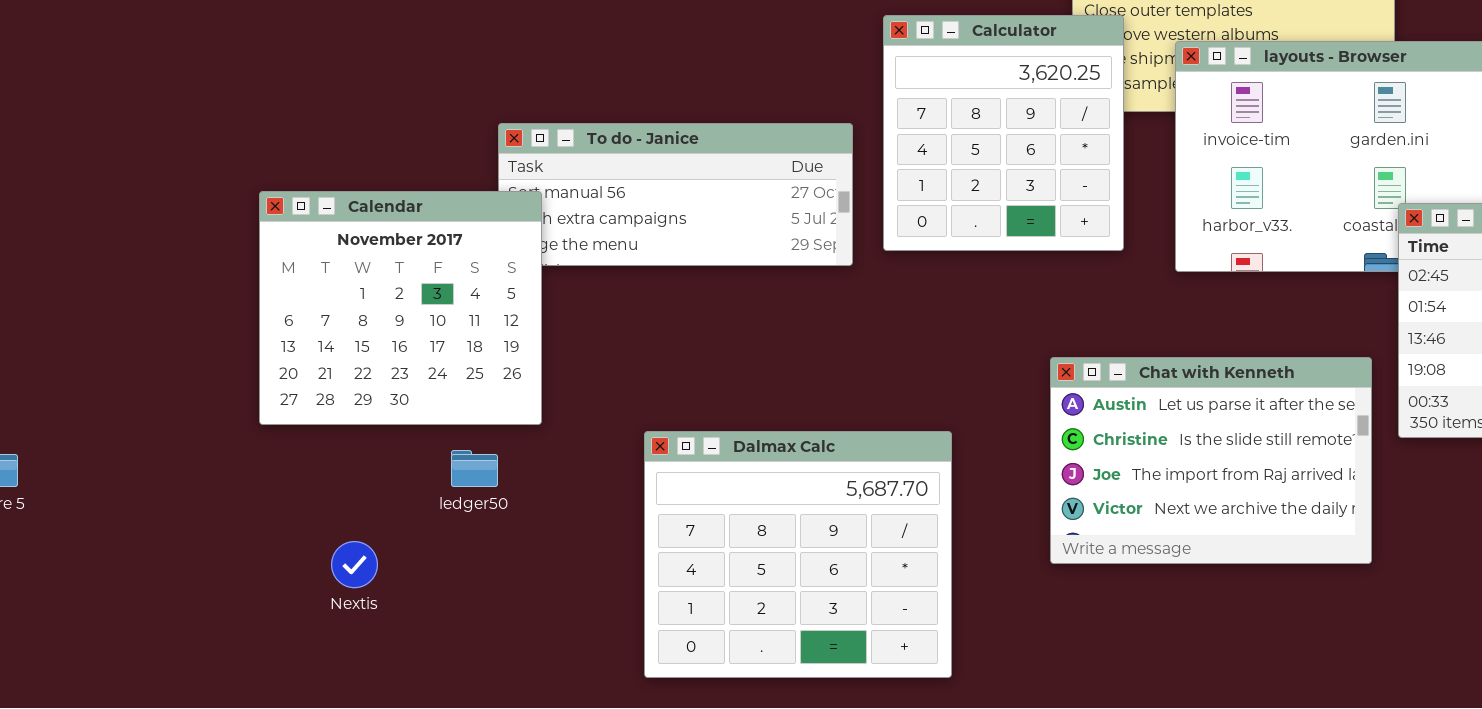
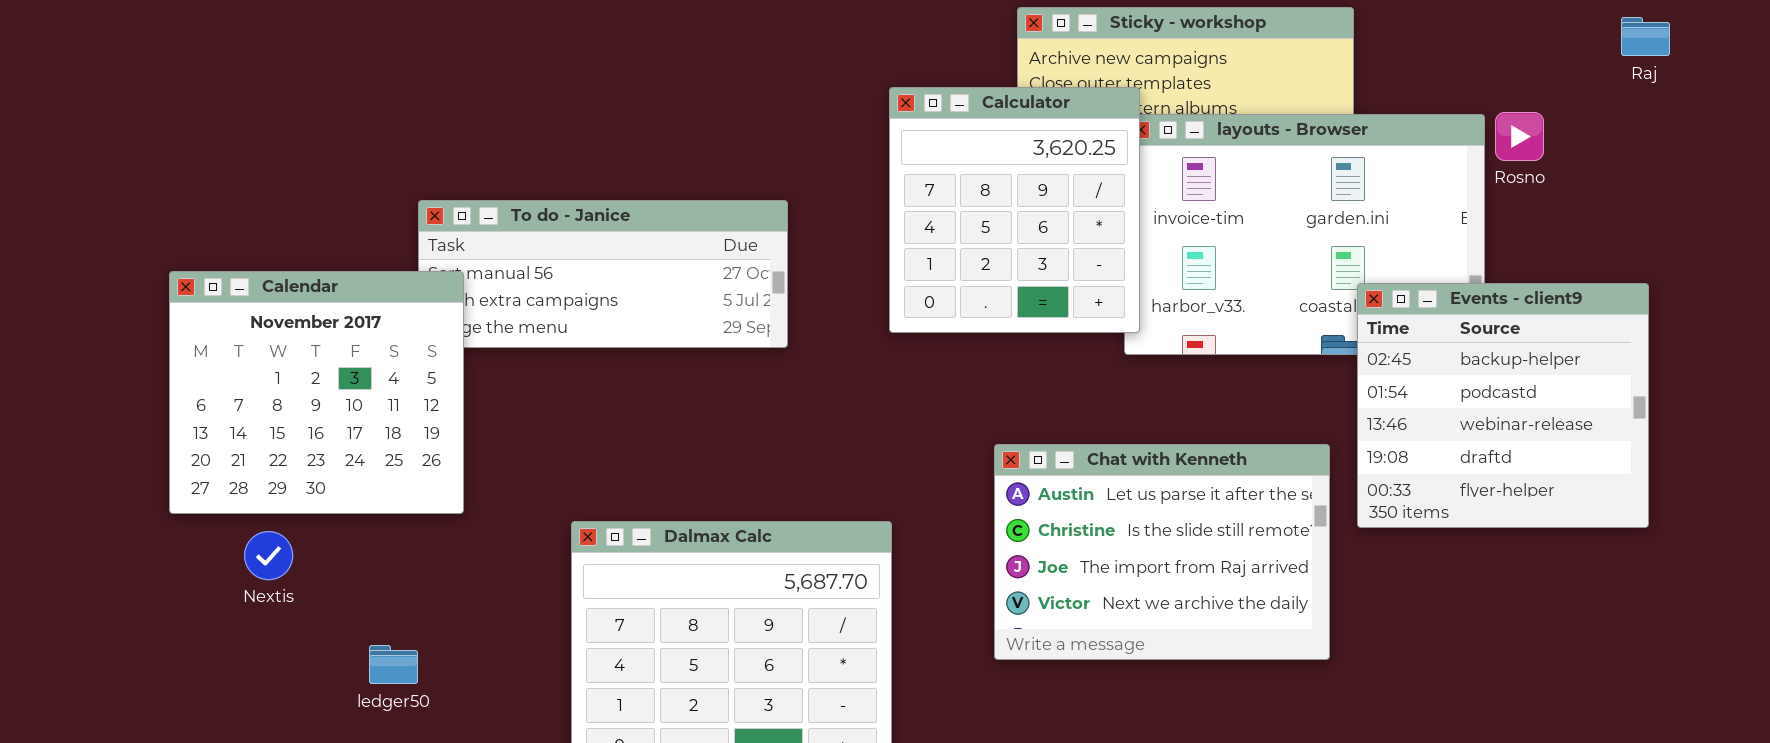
Calculator: [883,15,1124,251] -> [889,87,1140,333], moved
ledger50: [451,450,498,487] -> [369,645,418,684], moved
Nextis: [331,541,378,588] -> [244,531,293,580], moved

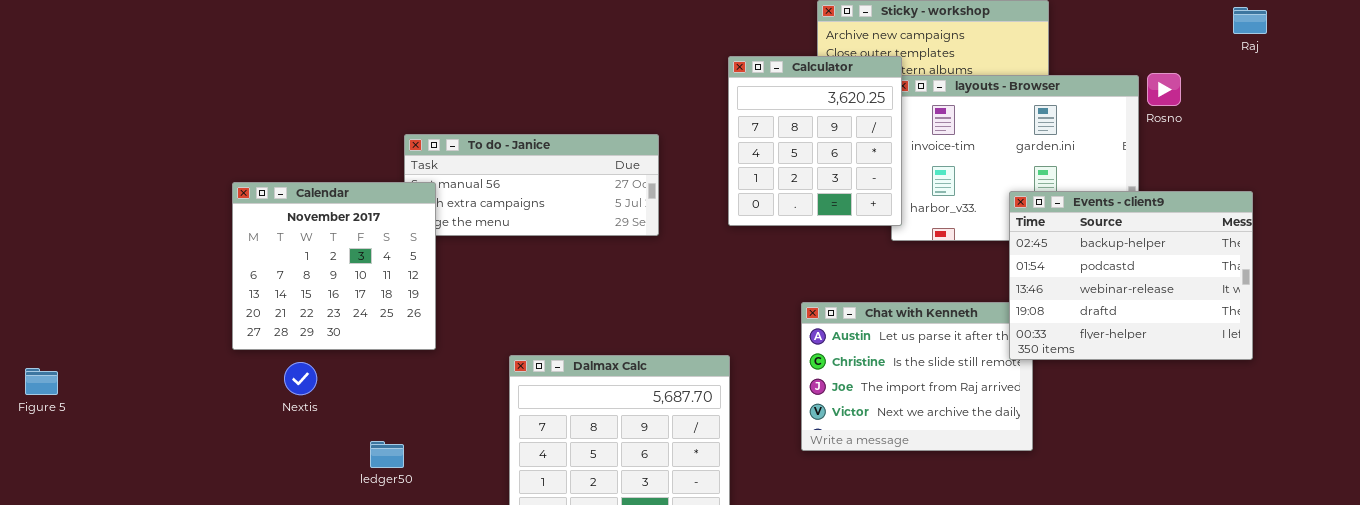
Events - client9: [1357,283,1649,528] -> [1009,191,1253,360], resized

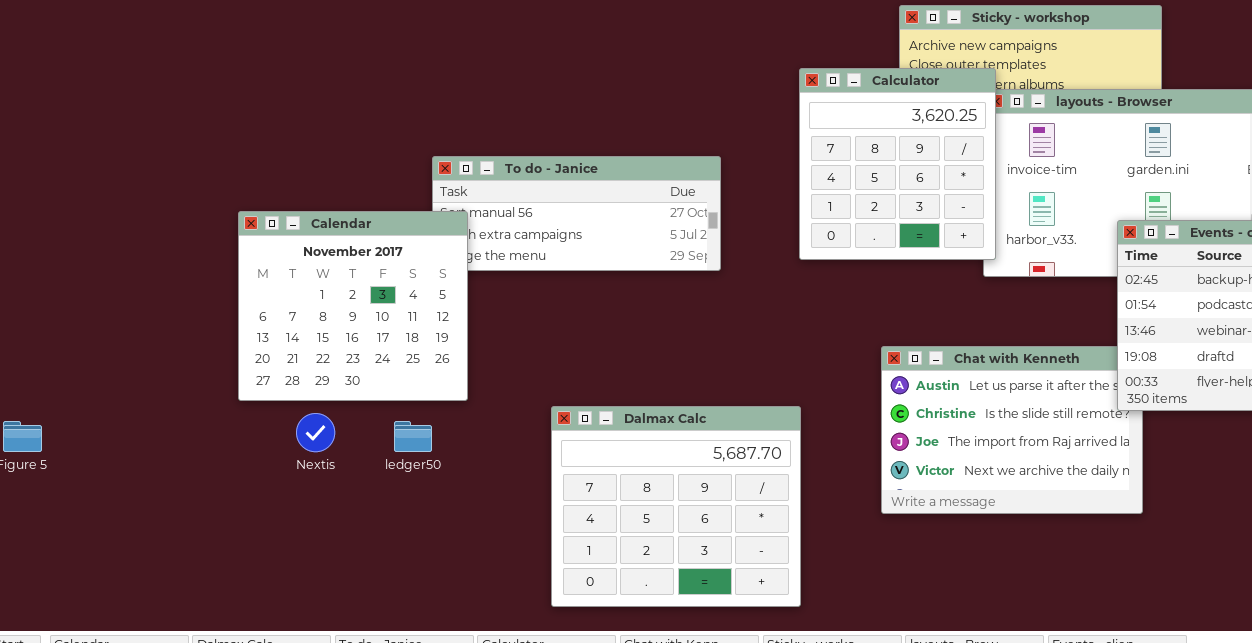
ledger50: [370,441,404,468] -> [394,421,432,452], moved

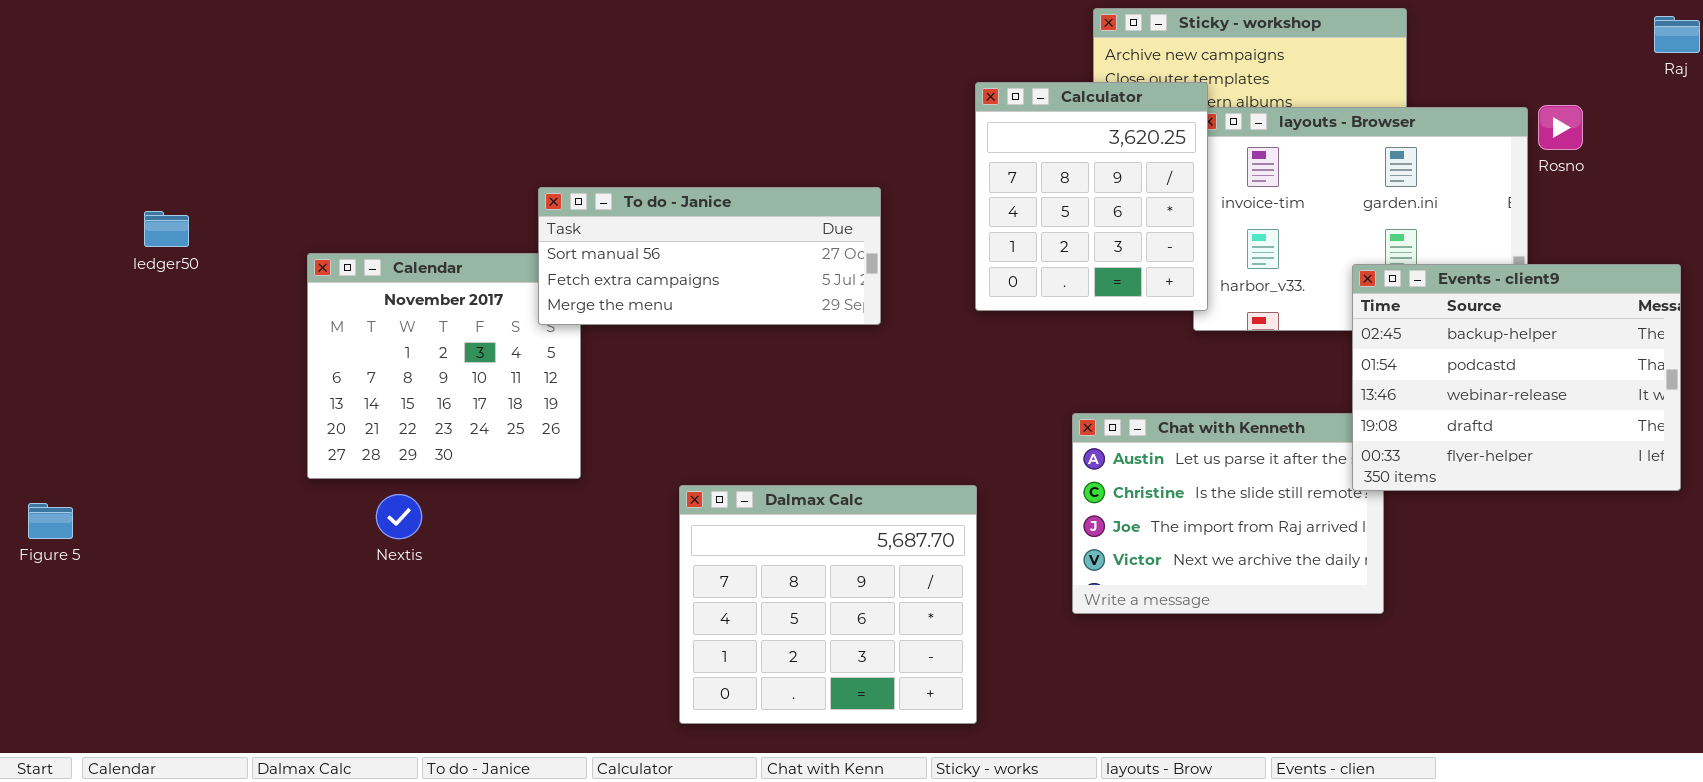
To do - Janice: [432,156,721,271] -> [538,187,881,325], raised
ledger50: [394,421,432,452] -> [144,211,189,247], moved

